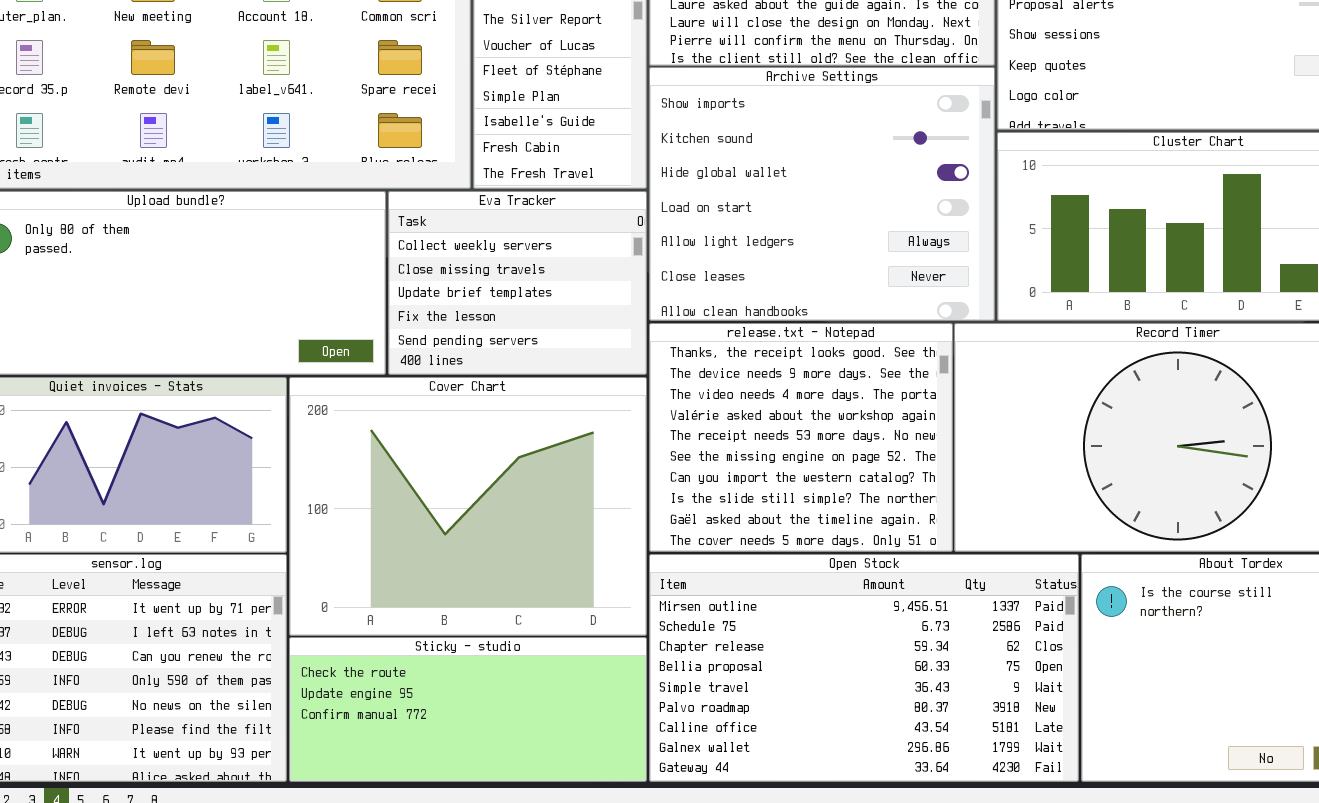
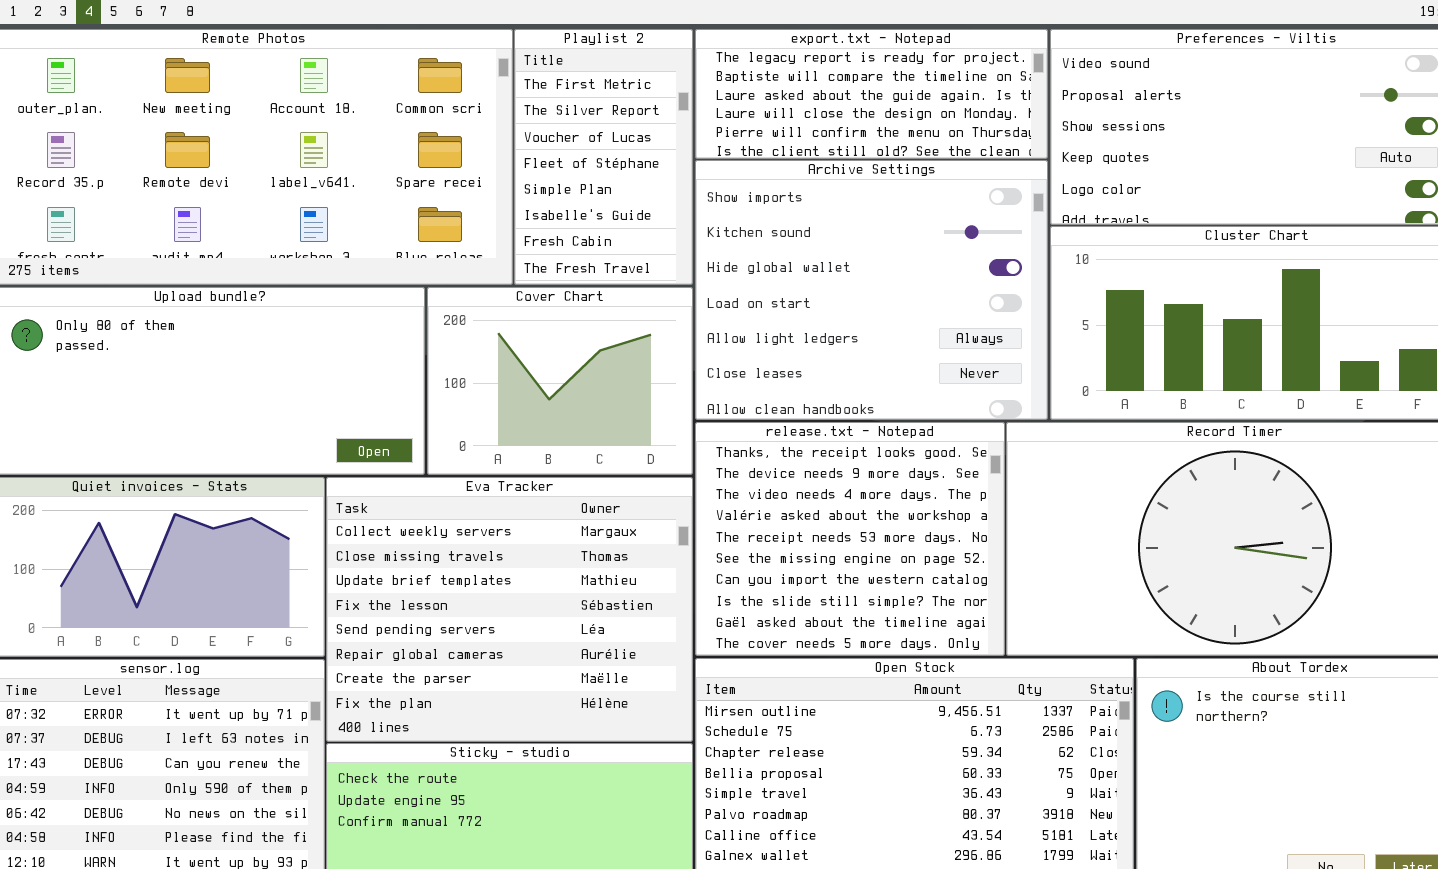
Eva Tracker: [388,191,647,375] -> [326,477,693,742], moved, resized
Cover Chart: [289,377,647,636] -> [427,287,693,475], moved, resized

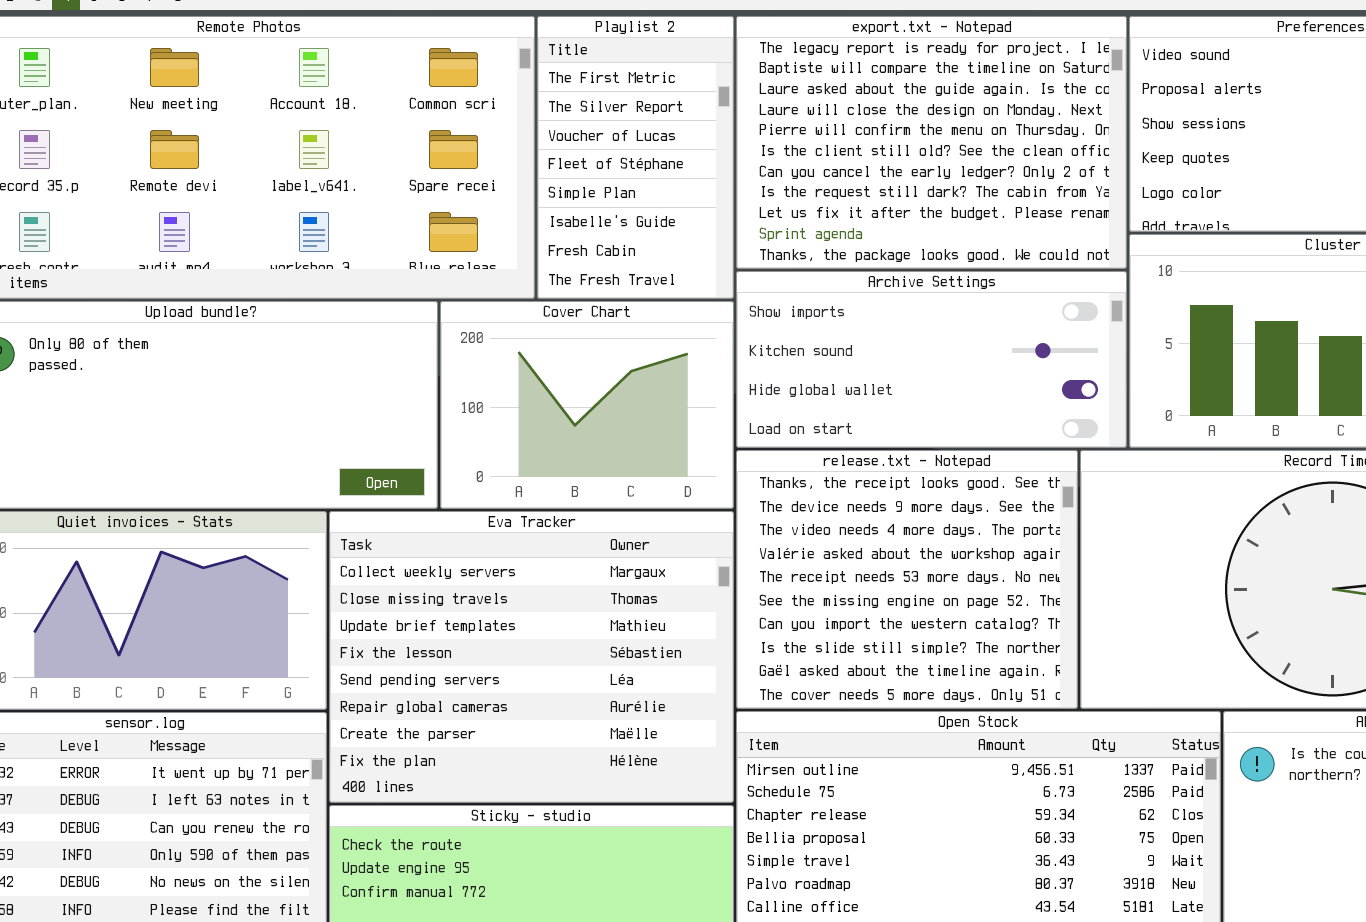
export.txt - Notepad: [695,29,1048,159] -> [736,16,1127,269], resized
Archive Settings: [695,160,1048,420] -> [736,271,1127,448], resized

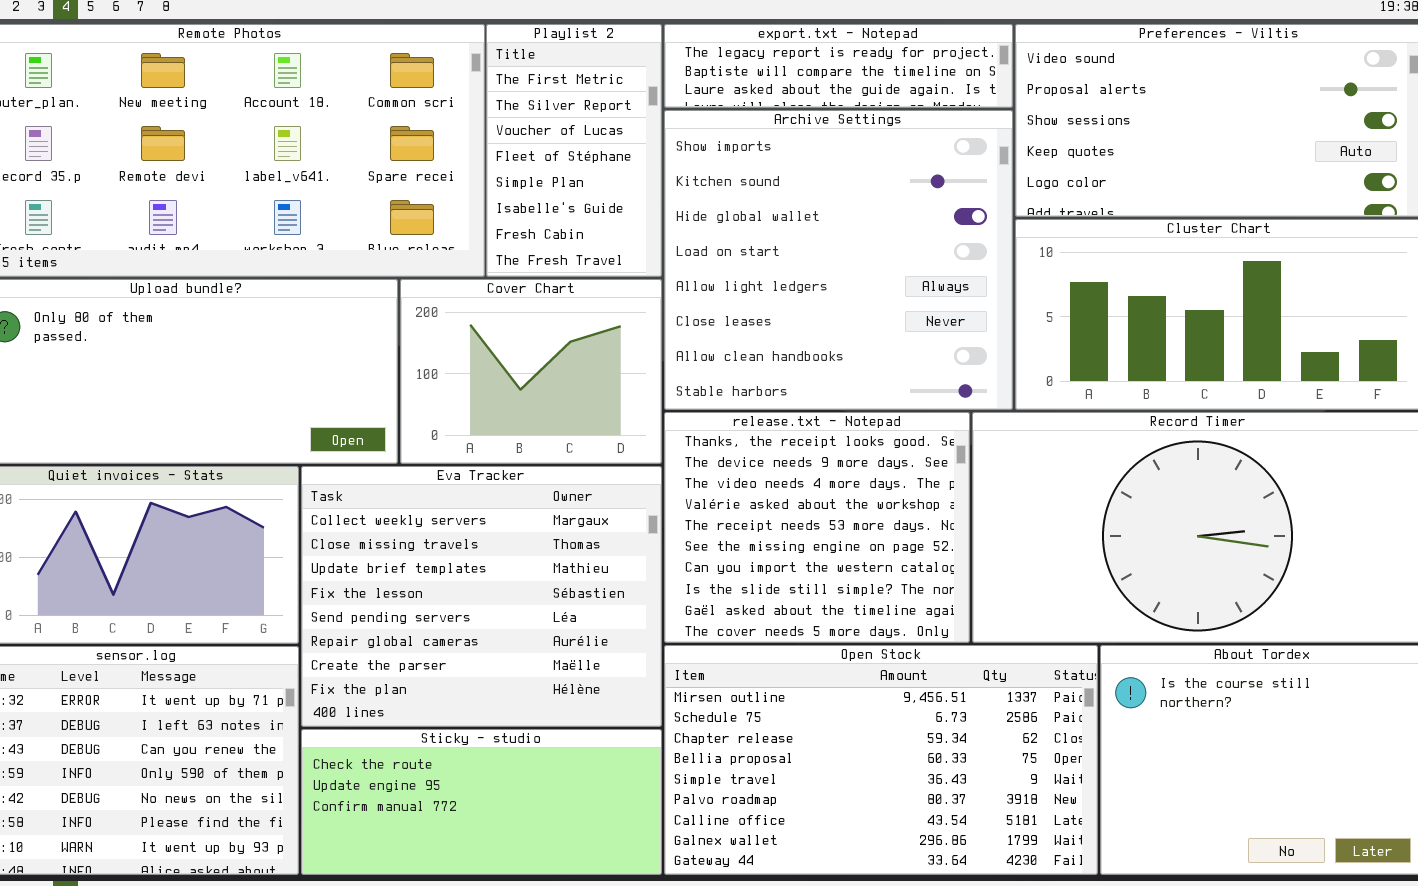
export.txt - Notepad: [736,16,1127,269] -> [664,24,1013,108], resized
Archive Settings: [736,271,1127,448] -> [664,110,1013,410], resized

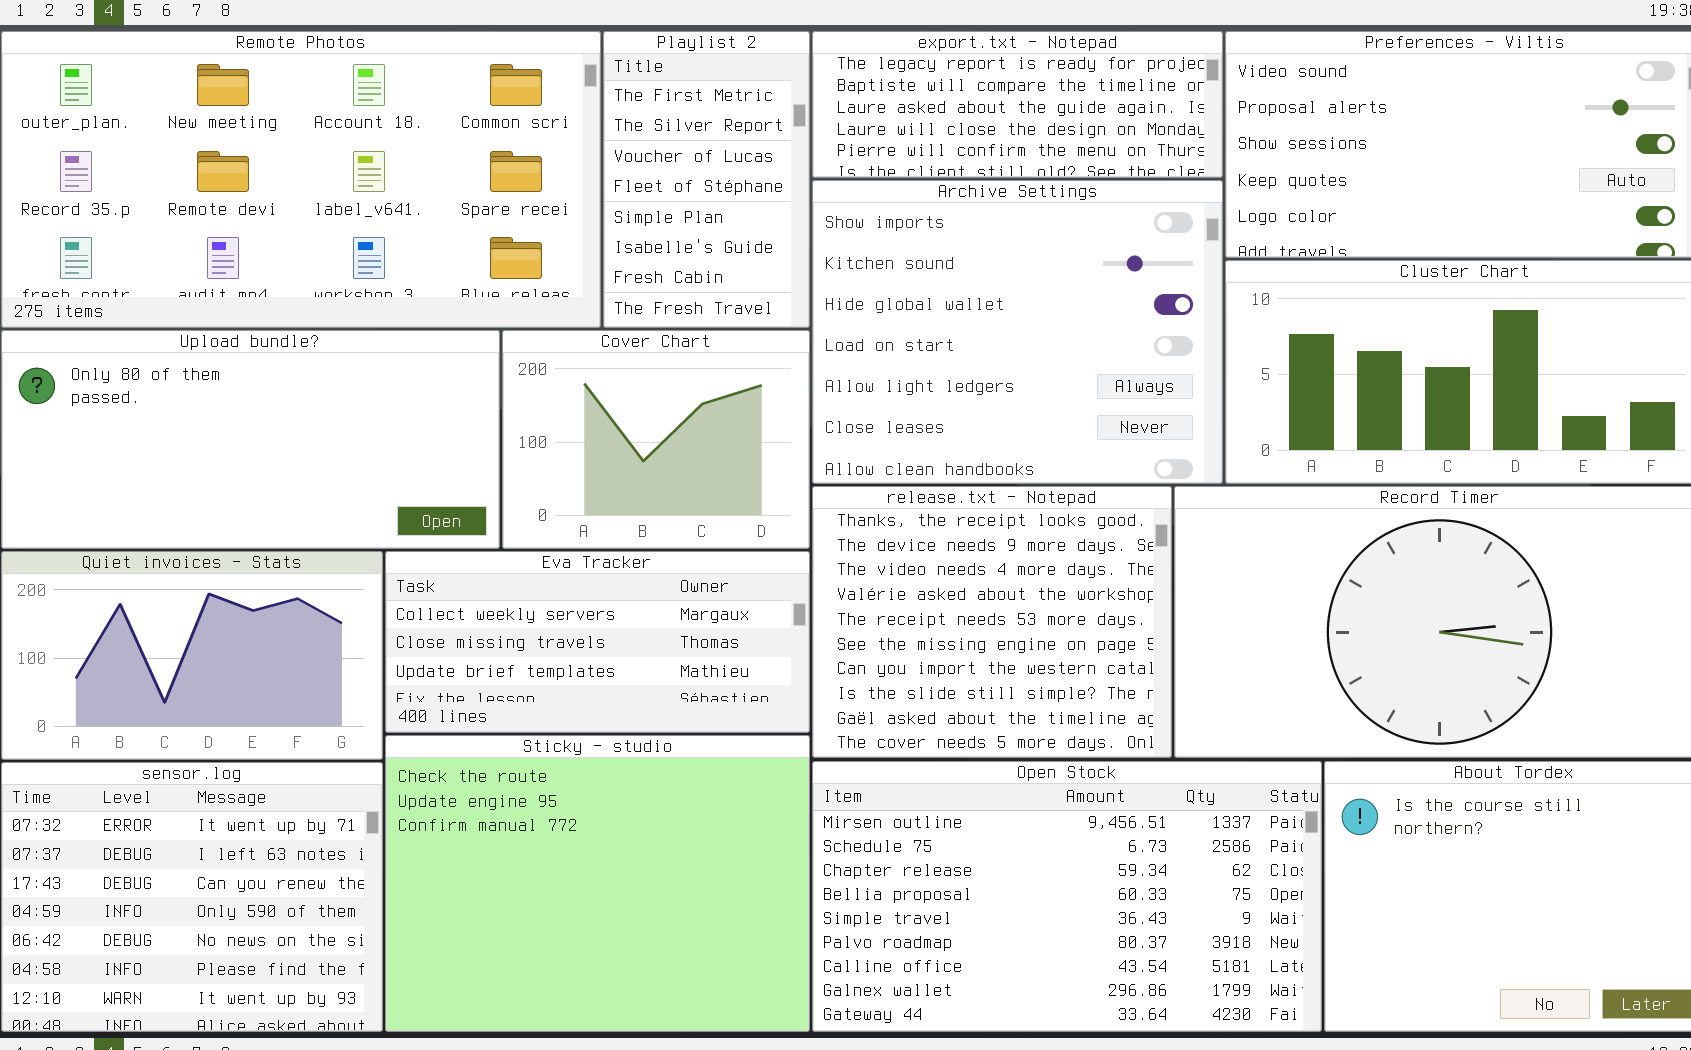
export.txt - Notepad: [664,24,1013,108] -> [812,31,1223,178], resized
Archive Settings: [664,110,1013,410] -> [812,180,1223,484], resized
Eva Tracker: [301,466,662,727] -> [385,551,810,733], resized
Sticky - studio: [301,729,662,875] -> [385,735,810,1032], resized

